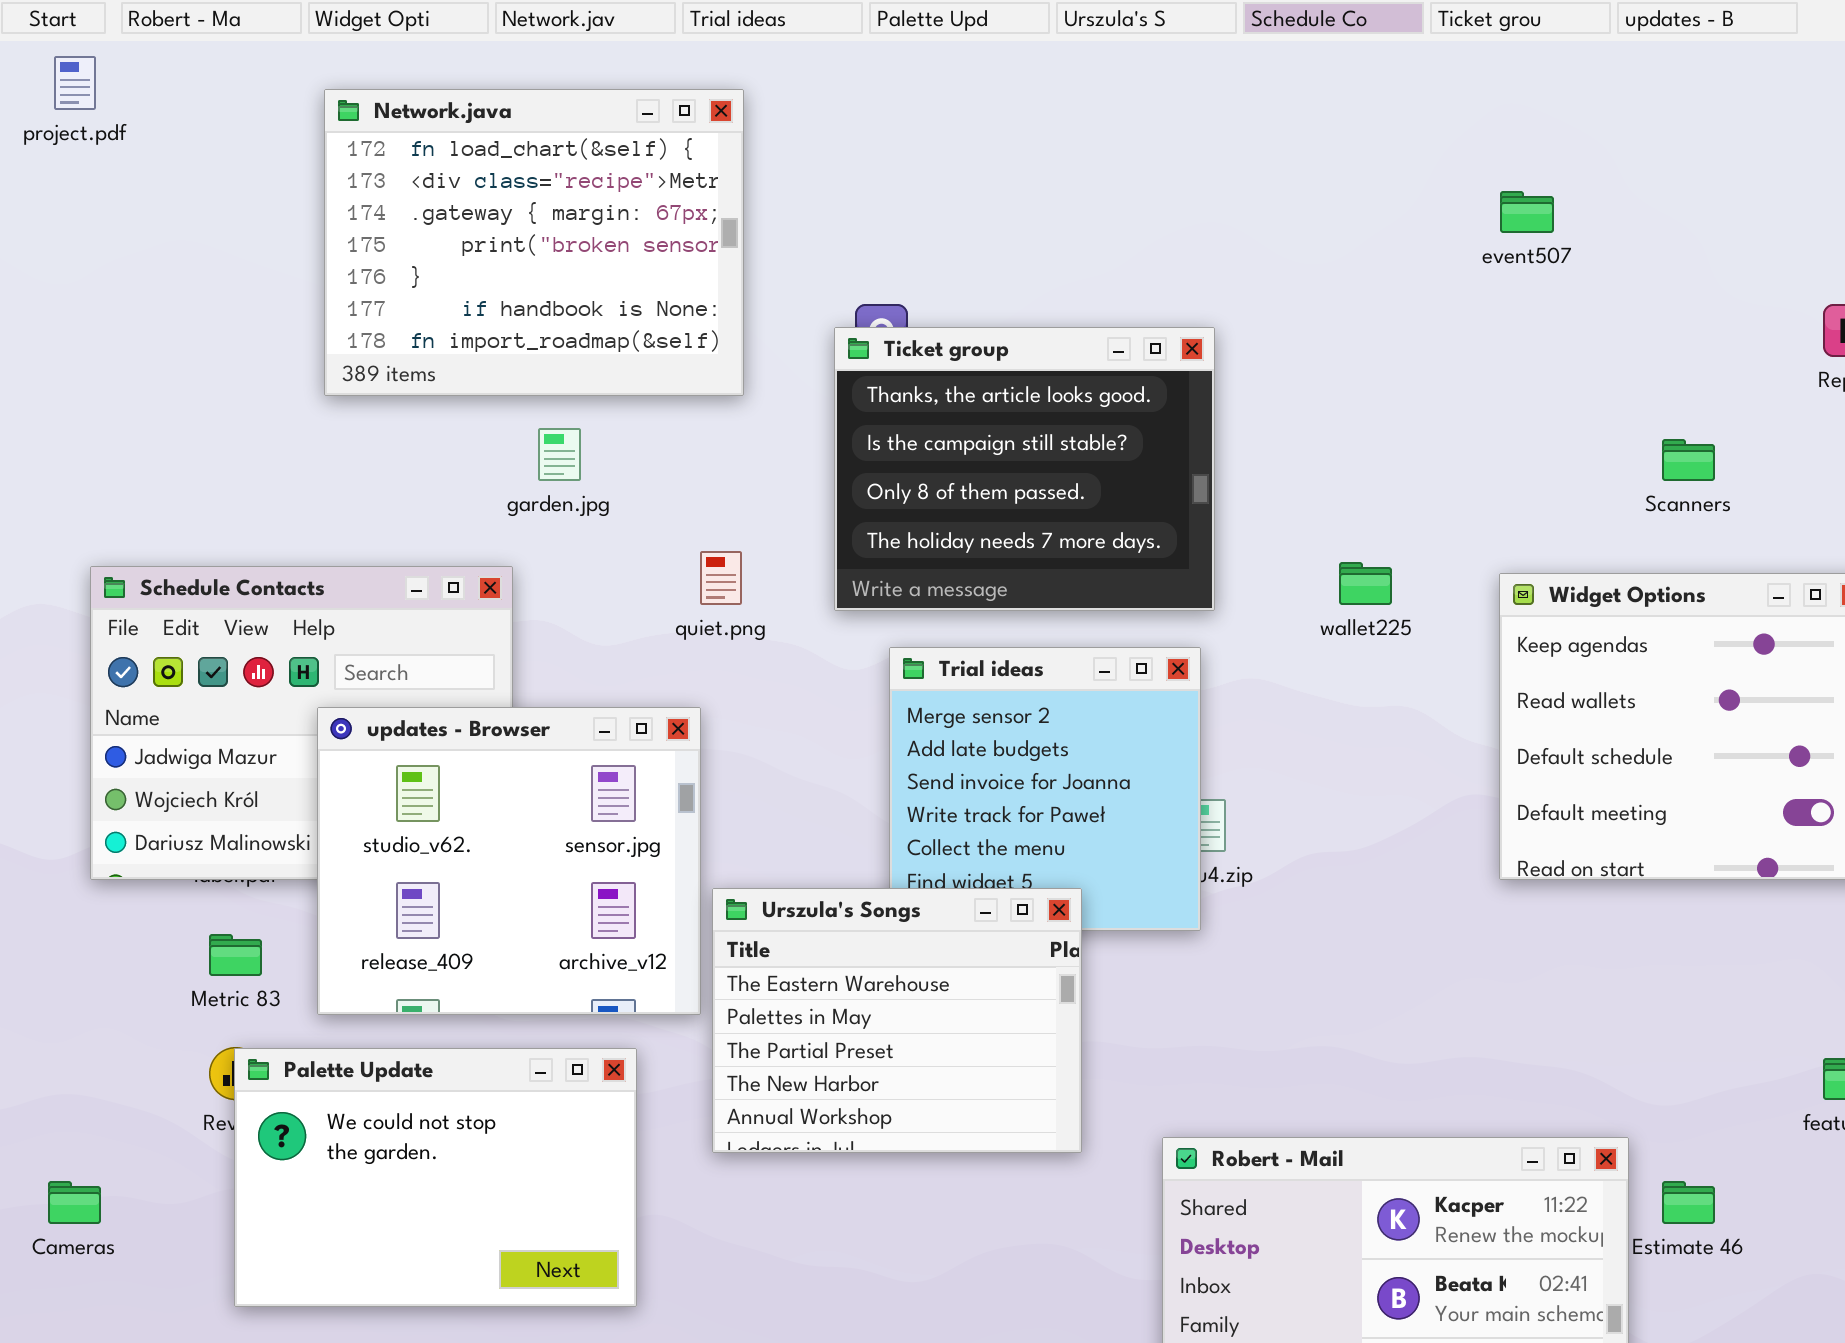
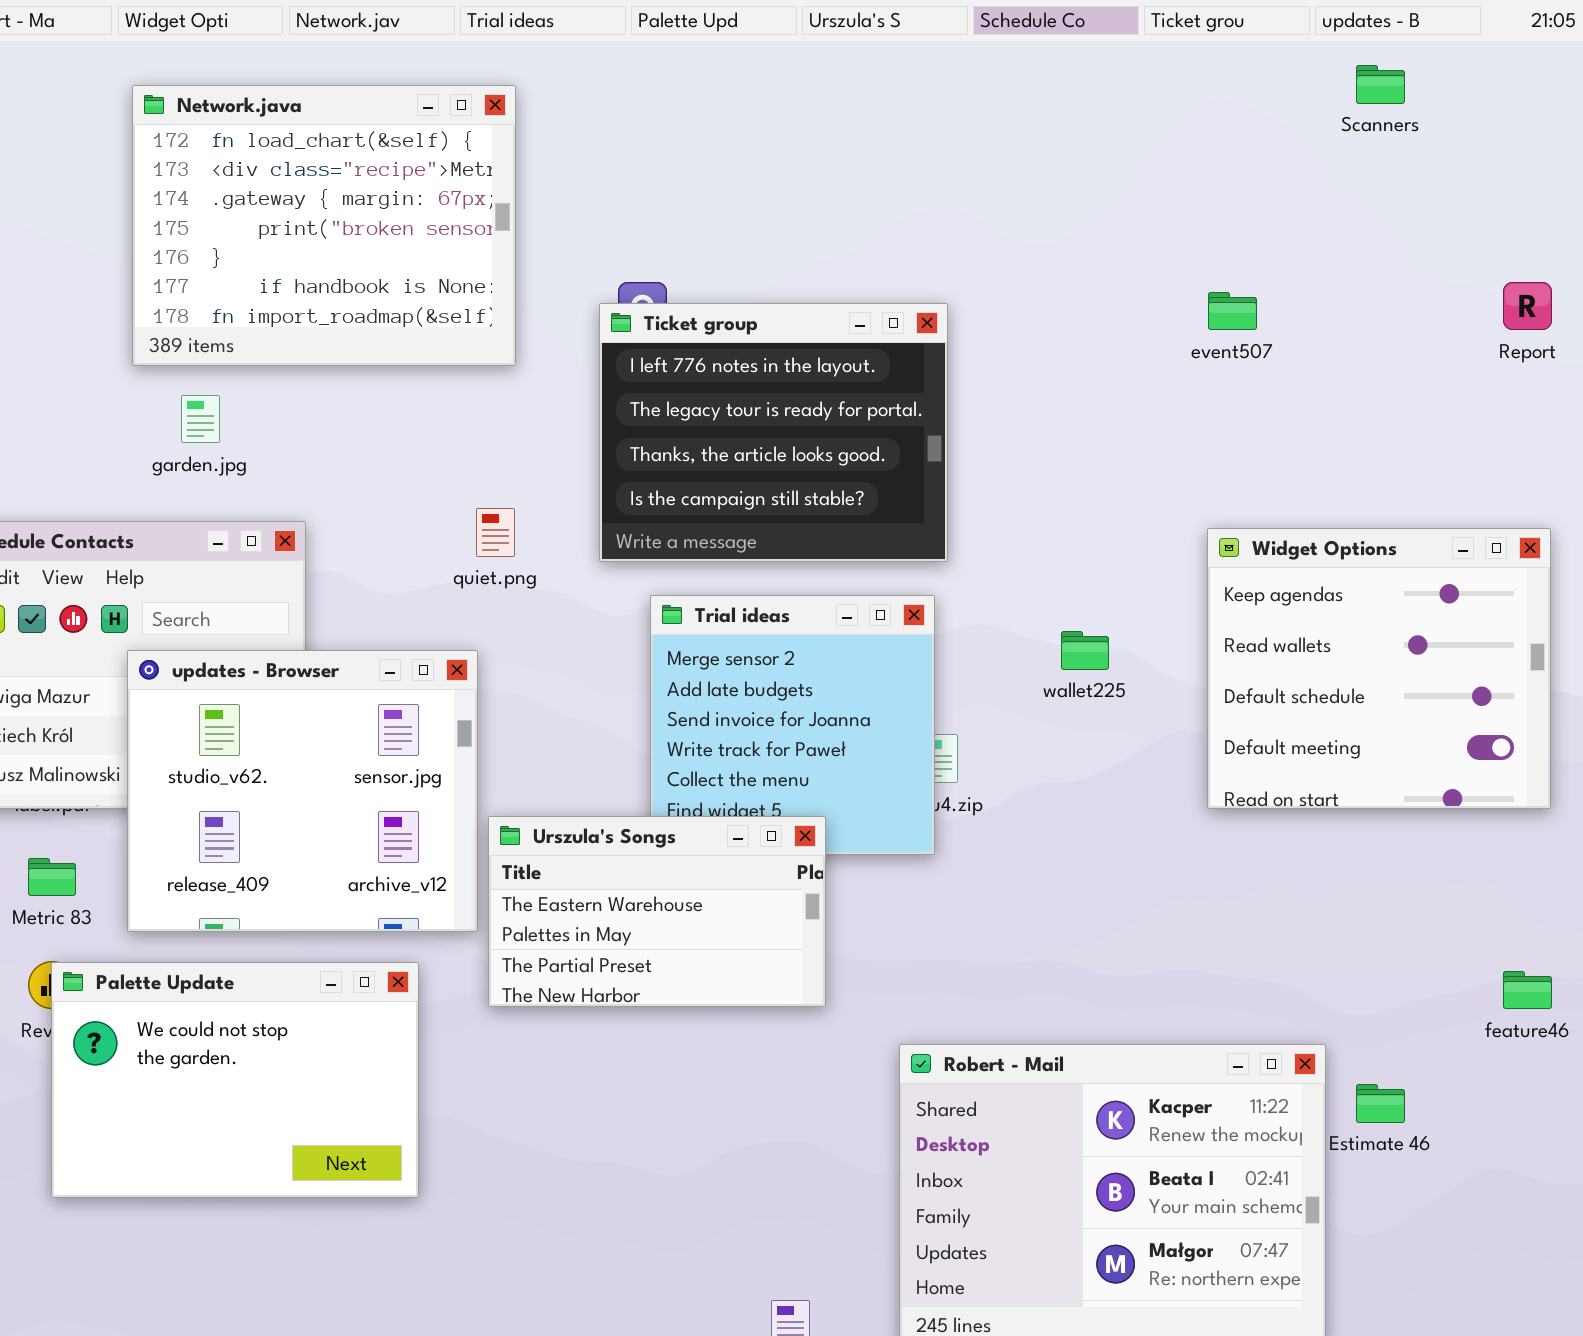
event507: [1500,191,1554,233] -> [1208,292,1257,330], moved
Ticket group: [834,327,1215,611] -> [599,303,948,562], scrolled up 2 rows
garden.jpg: [538,428,581,481] -> [181,395,220,443], moved
Scanners: [1662,439,1715,481] -> [1356,65,1405,104], moved
wallet225: [1339,562,1392,605] -> [1061,631,1109,670], moved
Urszula's Songs: [712,888,1082,1153] -> [488,816,826,1007], resized

